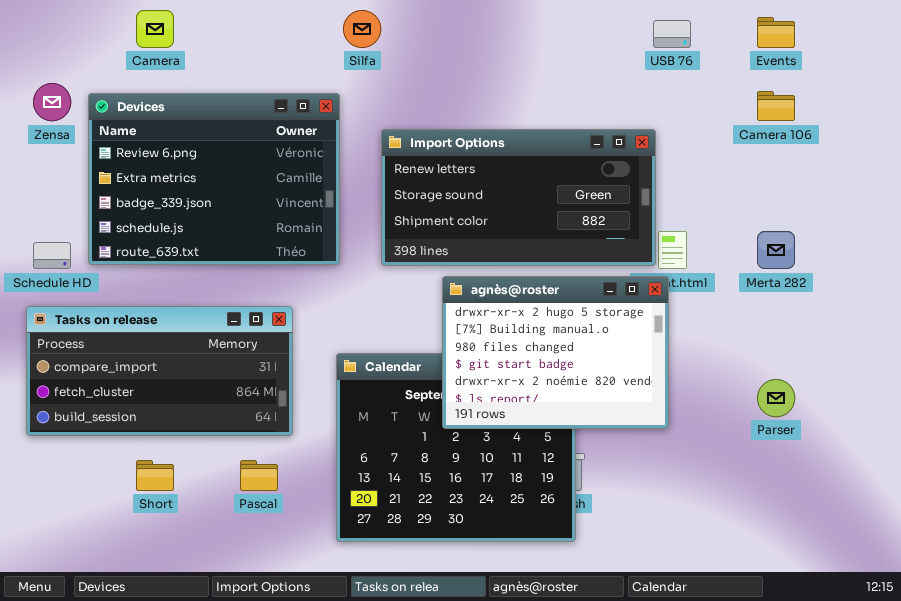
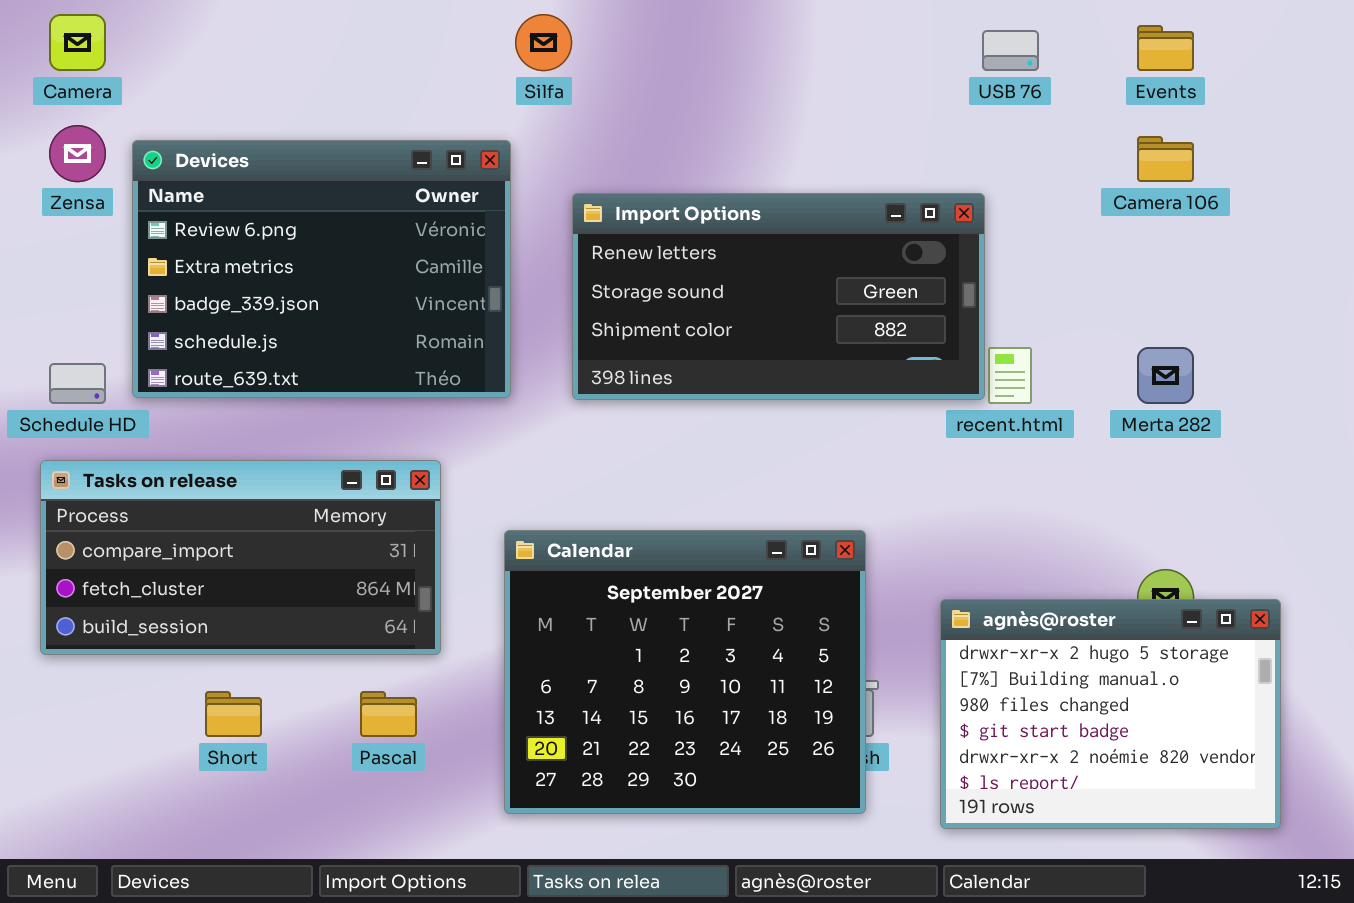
Camera: [136,10,174,48] -> [49,14,106,71], moved
agnès@roster: [442,276,669,429] -> [940,599,1281,829], moved

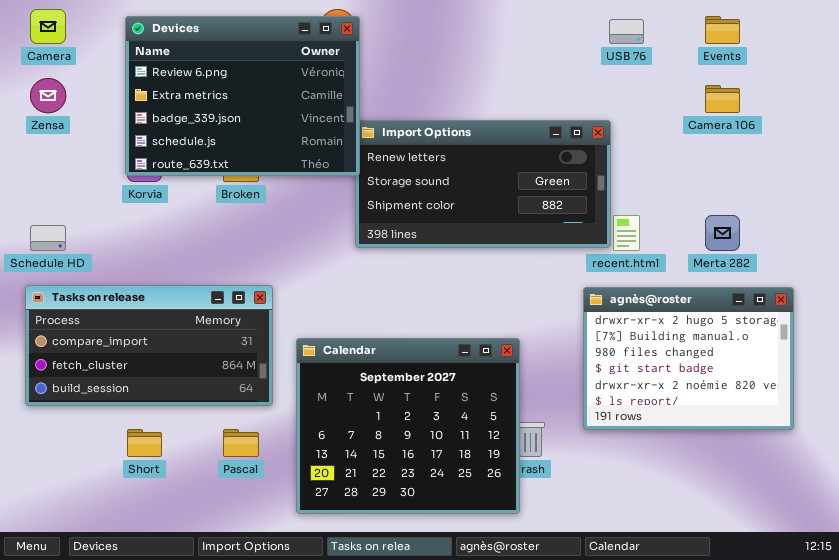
Devices: [132,140,511,398] -> [125,16,360,176], moved
Calendar: [504,530,866,814] -> [296,338,520,514], moved
agnès@roster: [940,599,1281,829] -> [583,287,794,430], moved

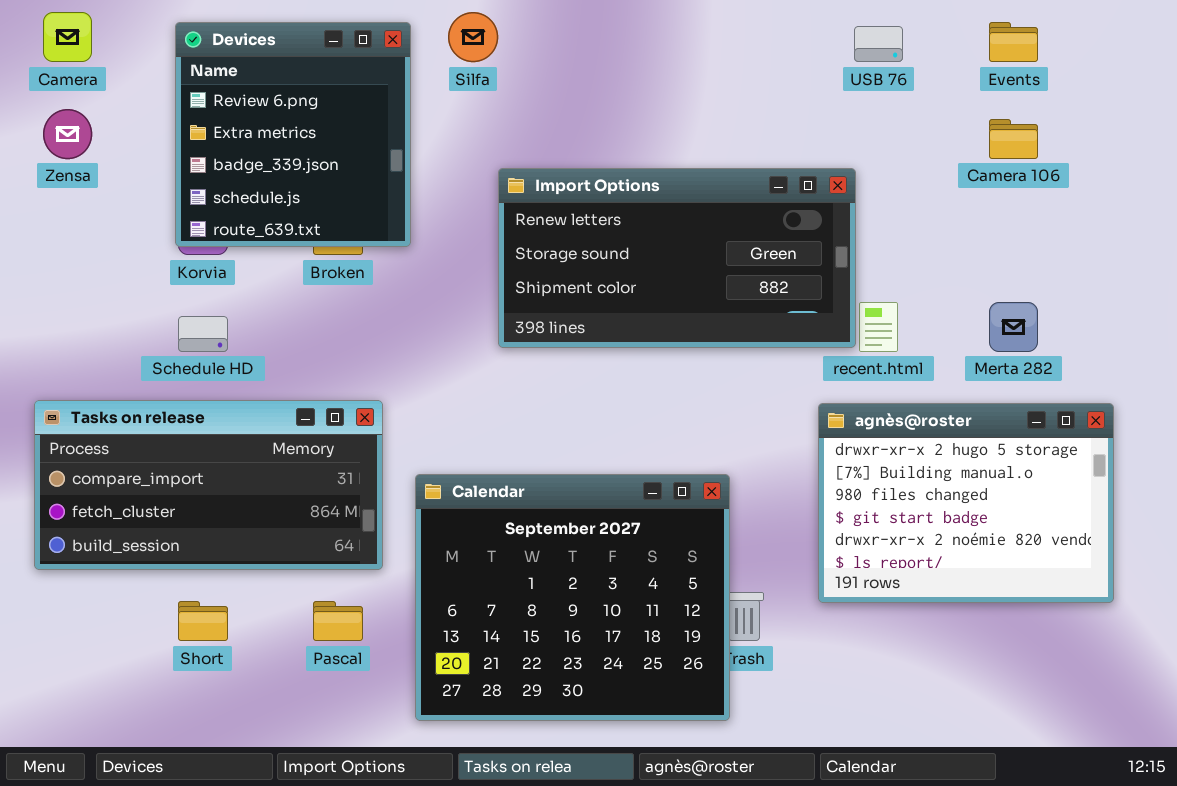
Devices: [125,16,360,176] -> [175,22,411,247], resized
Schedule HD: [30,225,66,251] -> [178,316,228,352], moved

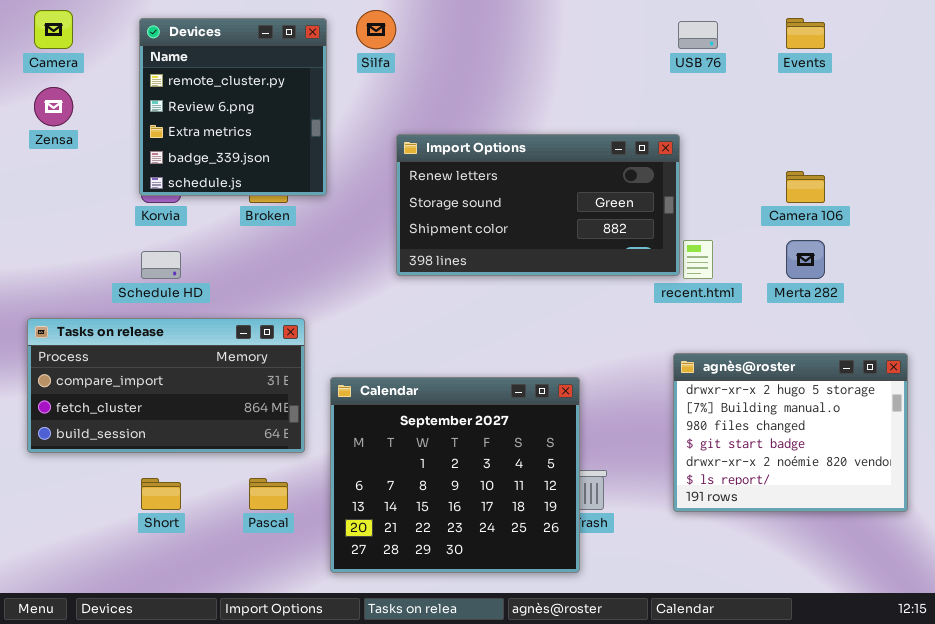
Devices: [175,22,411,247] -> [139,18,327,196], scrolled up 1 row
Camera 106: [989,119,1038,159] -> [786,171,825,203], moved
agnès@roster: [818,403,1114,603] -> [673,353,908,512], moved

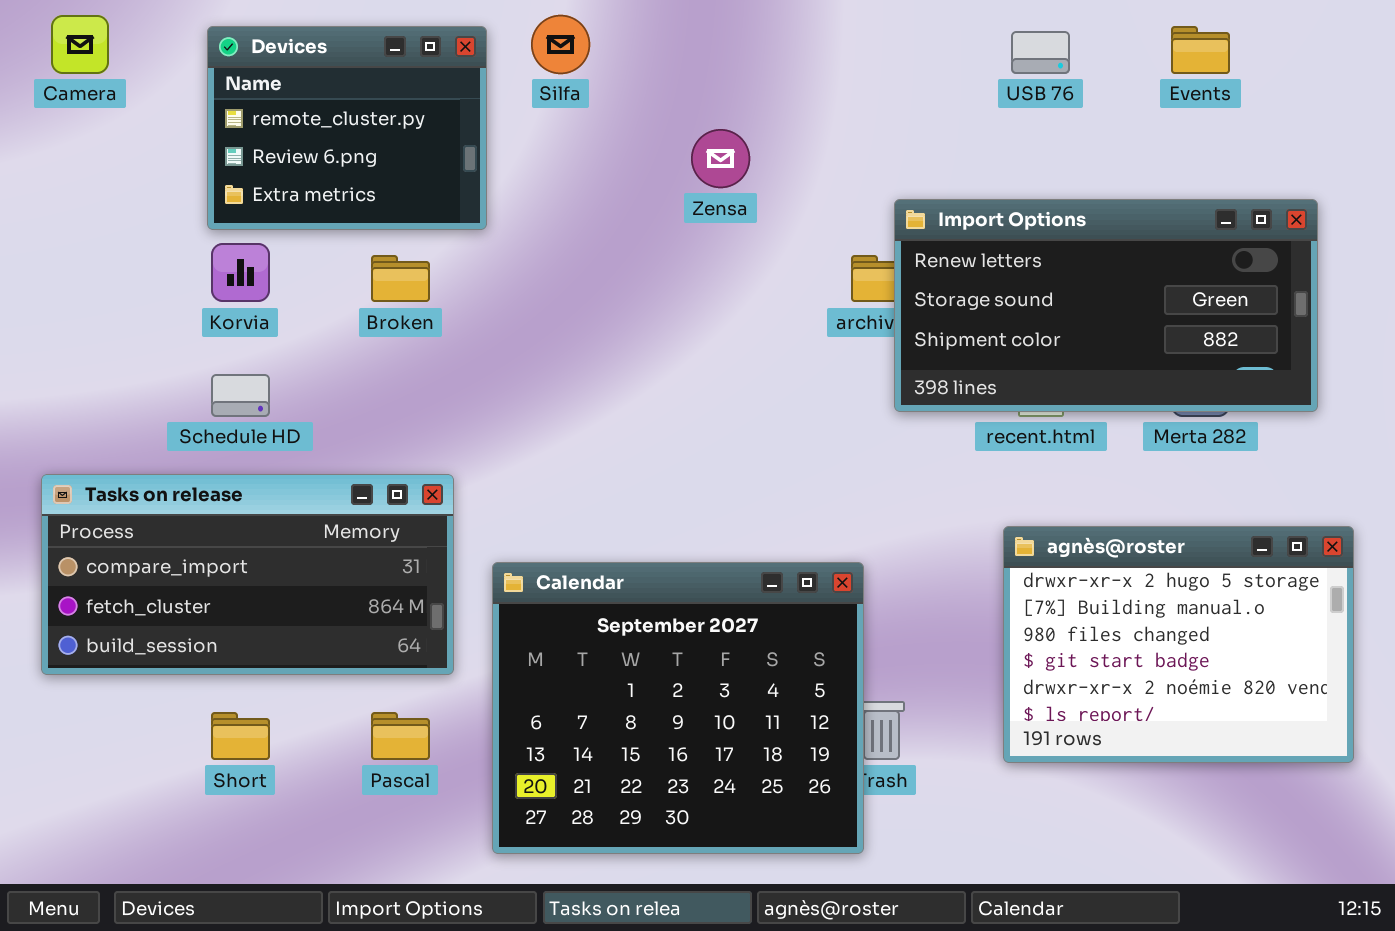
Devices: [139,18,327,196] -> [207,26,487,230], resized
Zensa: [34,87,73,126] -> [691,129,750,188], moved
Import Options: [396,134,680,276] -> [894,199,1318,412], moved

